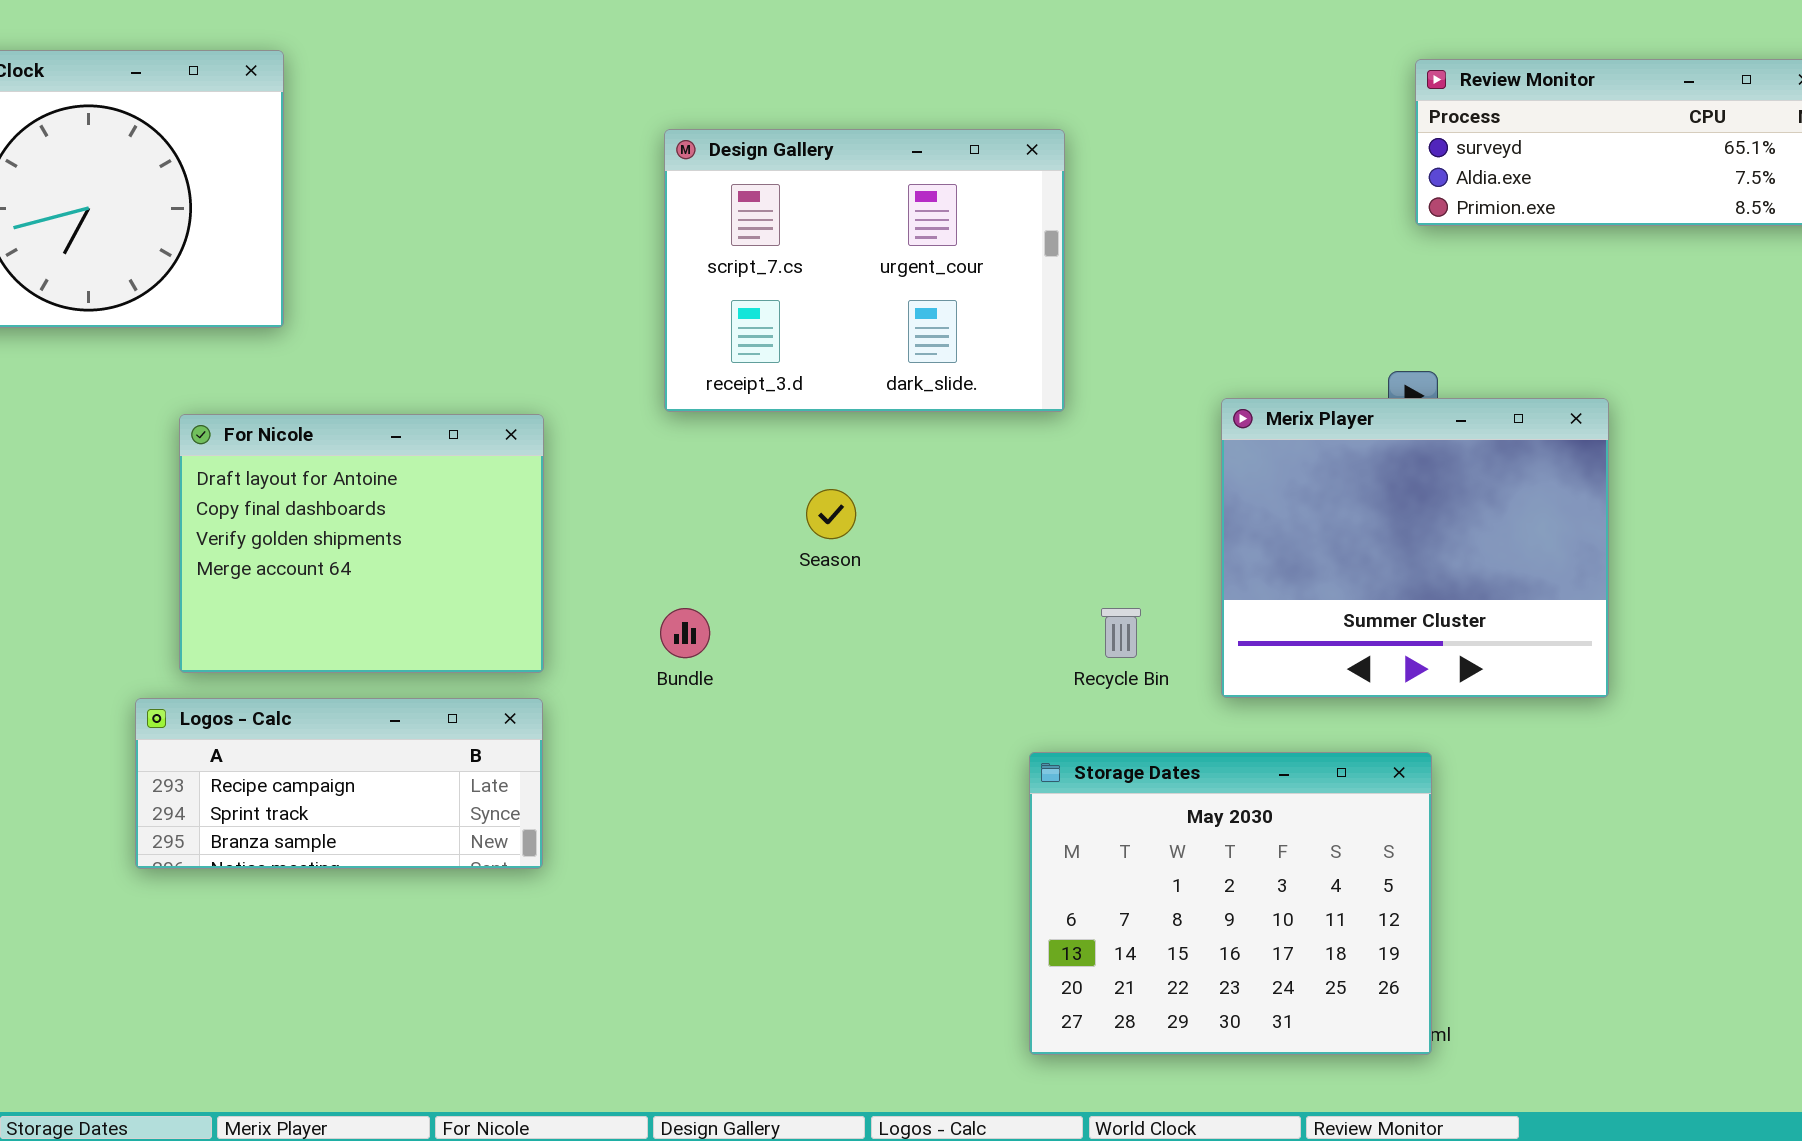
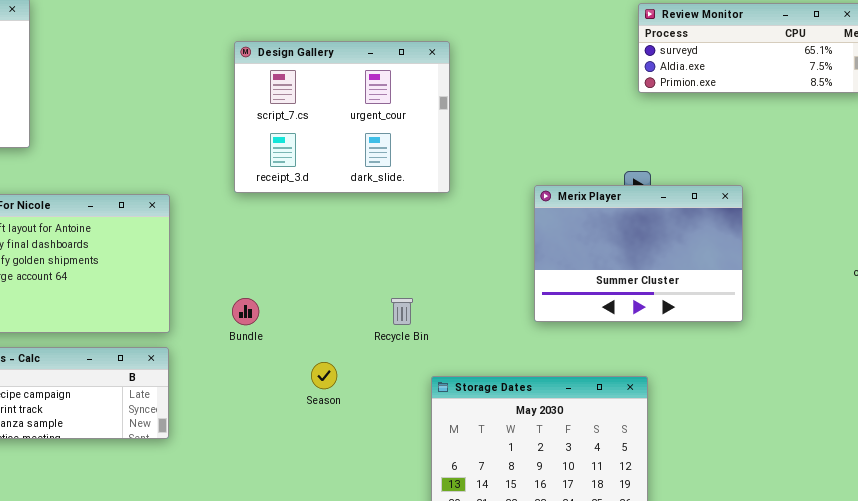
Merix Player: [1221,398,1609,698] -> [534,185,743,322], resized
Season: [806,489,856,539] -> [311,362,337,389], moved
Recycle Bin: [1101,608,1141,658] -> [391,298,413,325], moved

